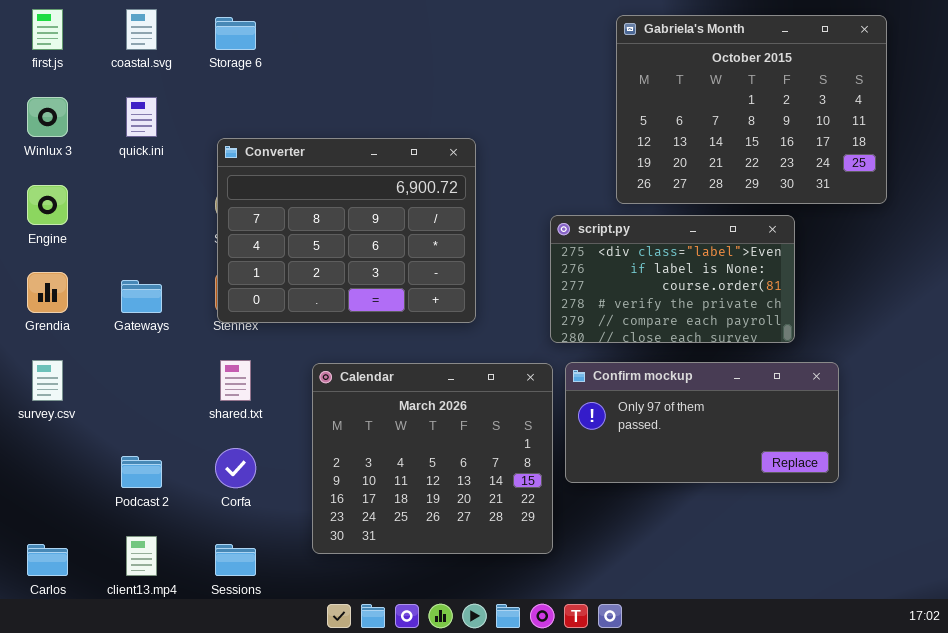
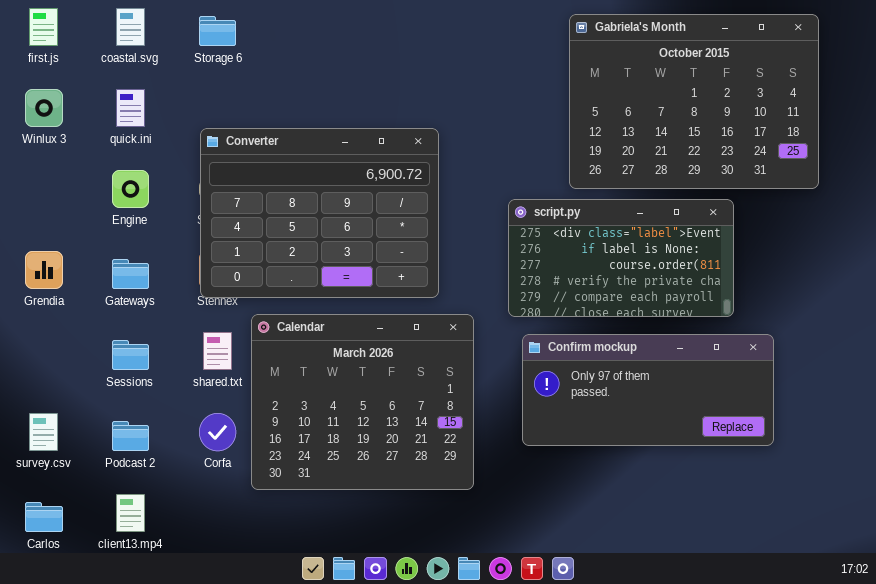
Engine: [27,185,68,225] -> [112,170,149,208], moved
survey.csv: [32,360,63,401] -> [29,413,58,451], moved
Calendar: [312,363,553,554] -> [251,314,474,490], moved
Sessions: [215,544,256,576] -> [112,340,149,370], moved

